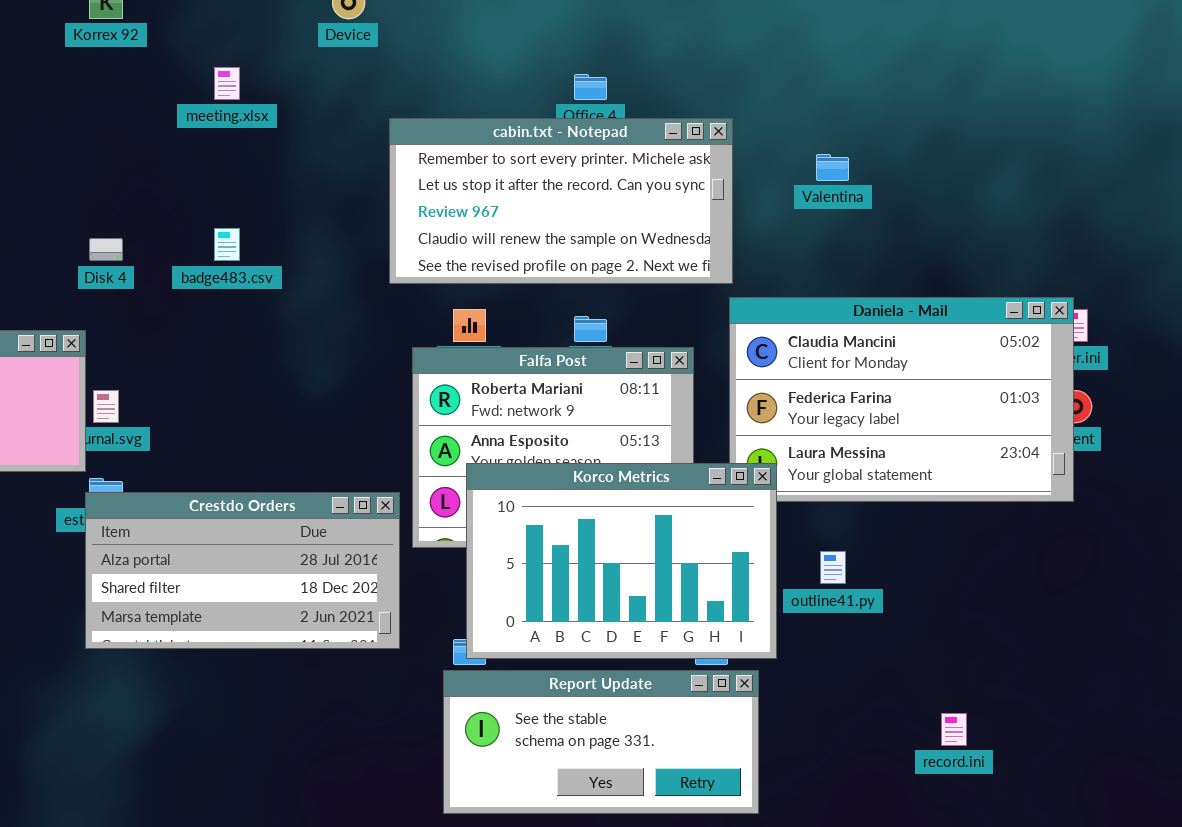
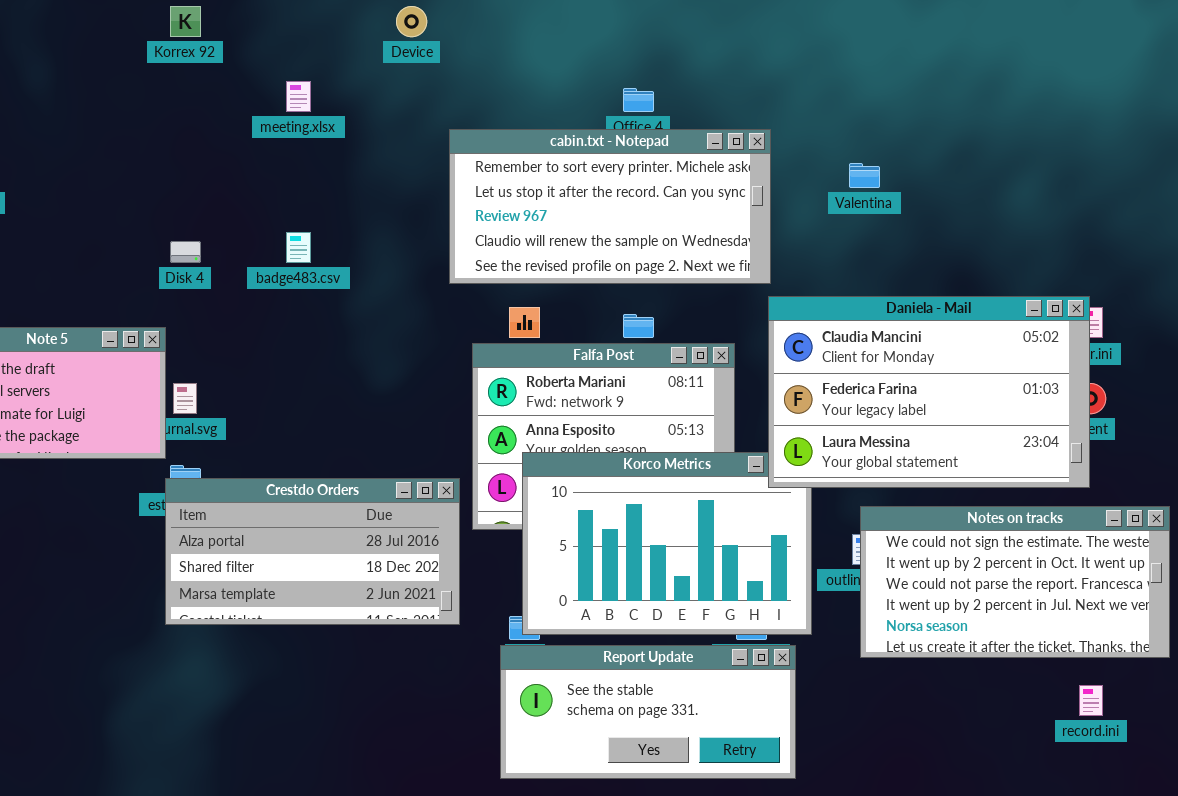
Daniela - Mail: [729,297,1074,502] -> [768,296,1090,488], raised
Notes on tracks: none -> [860,506,1170,658], opened
record.ini: [941,713,967,746] -> [1079,685,1103,716], moved

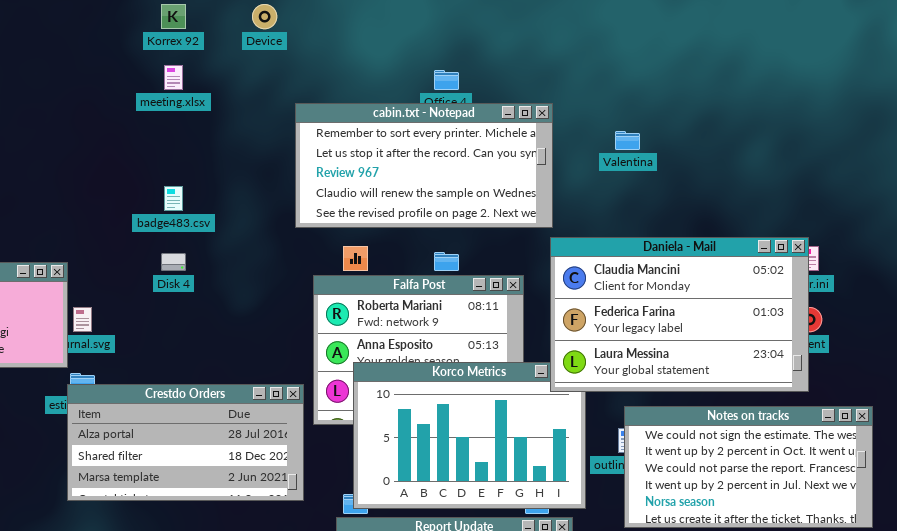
Korrex 92: [170,6,201,37] -> [161,4,186,29], moved
Disk 4: [170,241,201,263] -> [161,253,186,271], moved

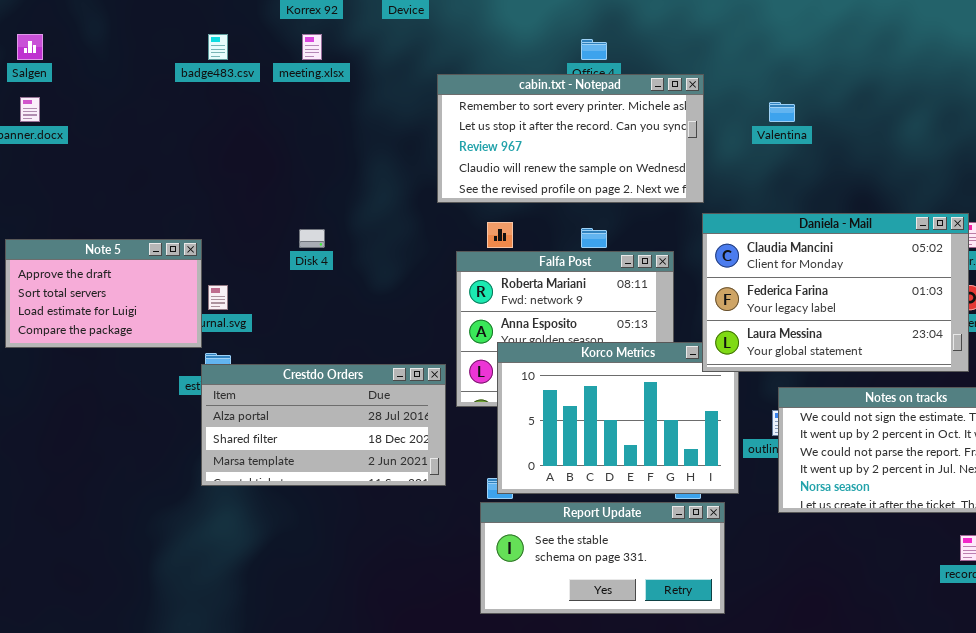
badge483.csv: [164,186,183,211] -> [208,34,228,60], moved

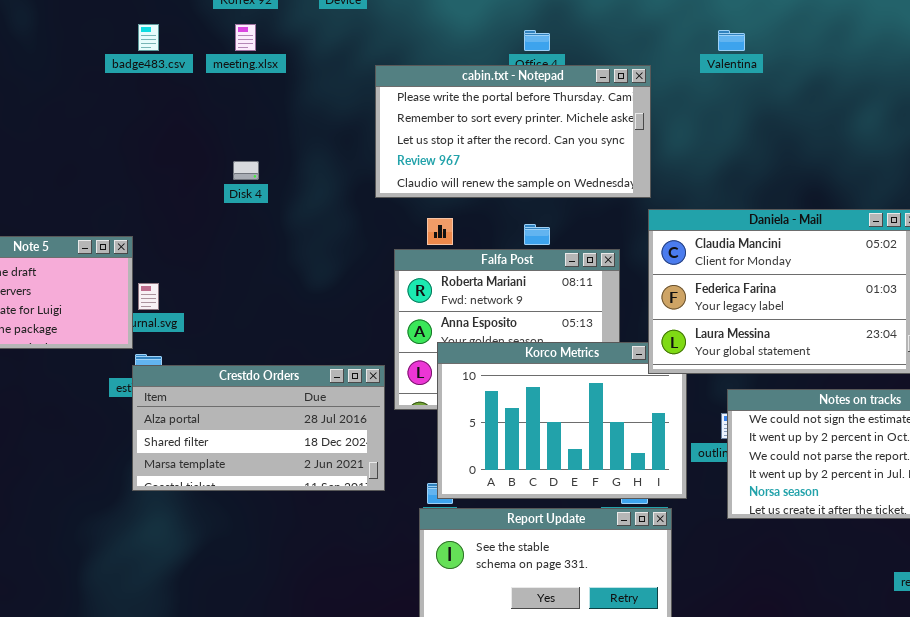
cabin.txt - Notepad: [437,74,704,203] -> [375,65,651,198], scrolled up 1 row
Valentina: [769,102,795,122] -> [718,30,745,51], moved
Disk 4: [299,229,325,248] -> [233,161,259,180], moved

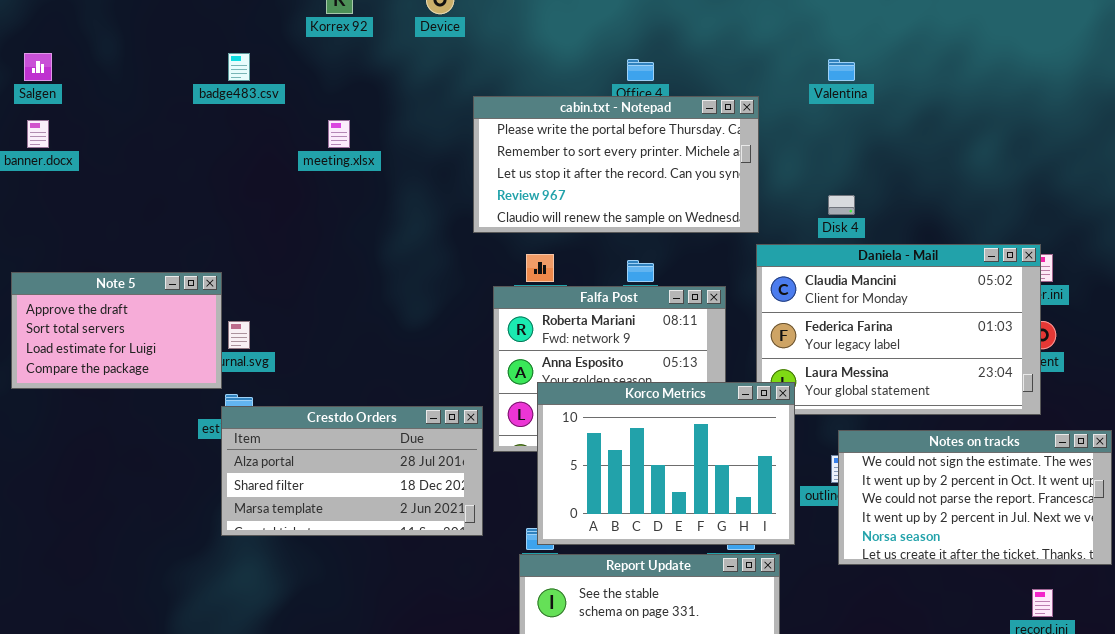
meeting.xlsx: [235,24,256,51] -> [328,120,350,148], moved
Disk 4: [233,161,259,180] -> [828,195,855,215], moved
Korco Metrics: [437,342,687,499] -> [537,382,795,545], raised

